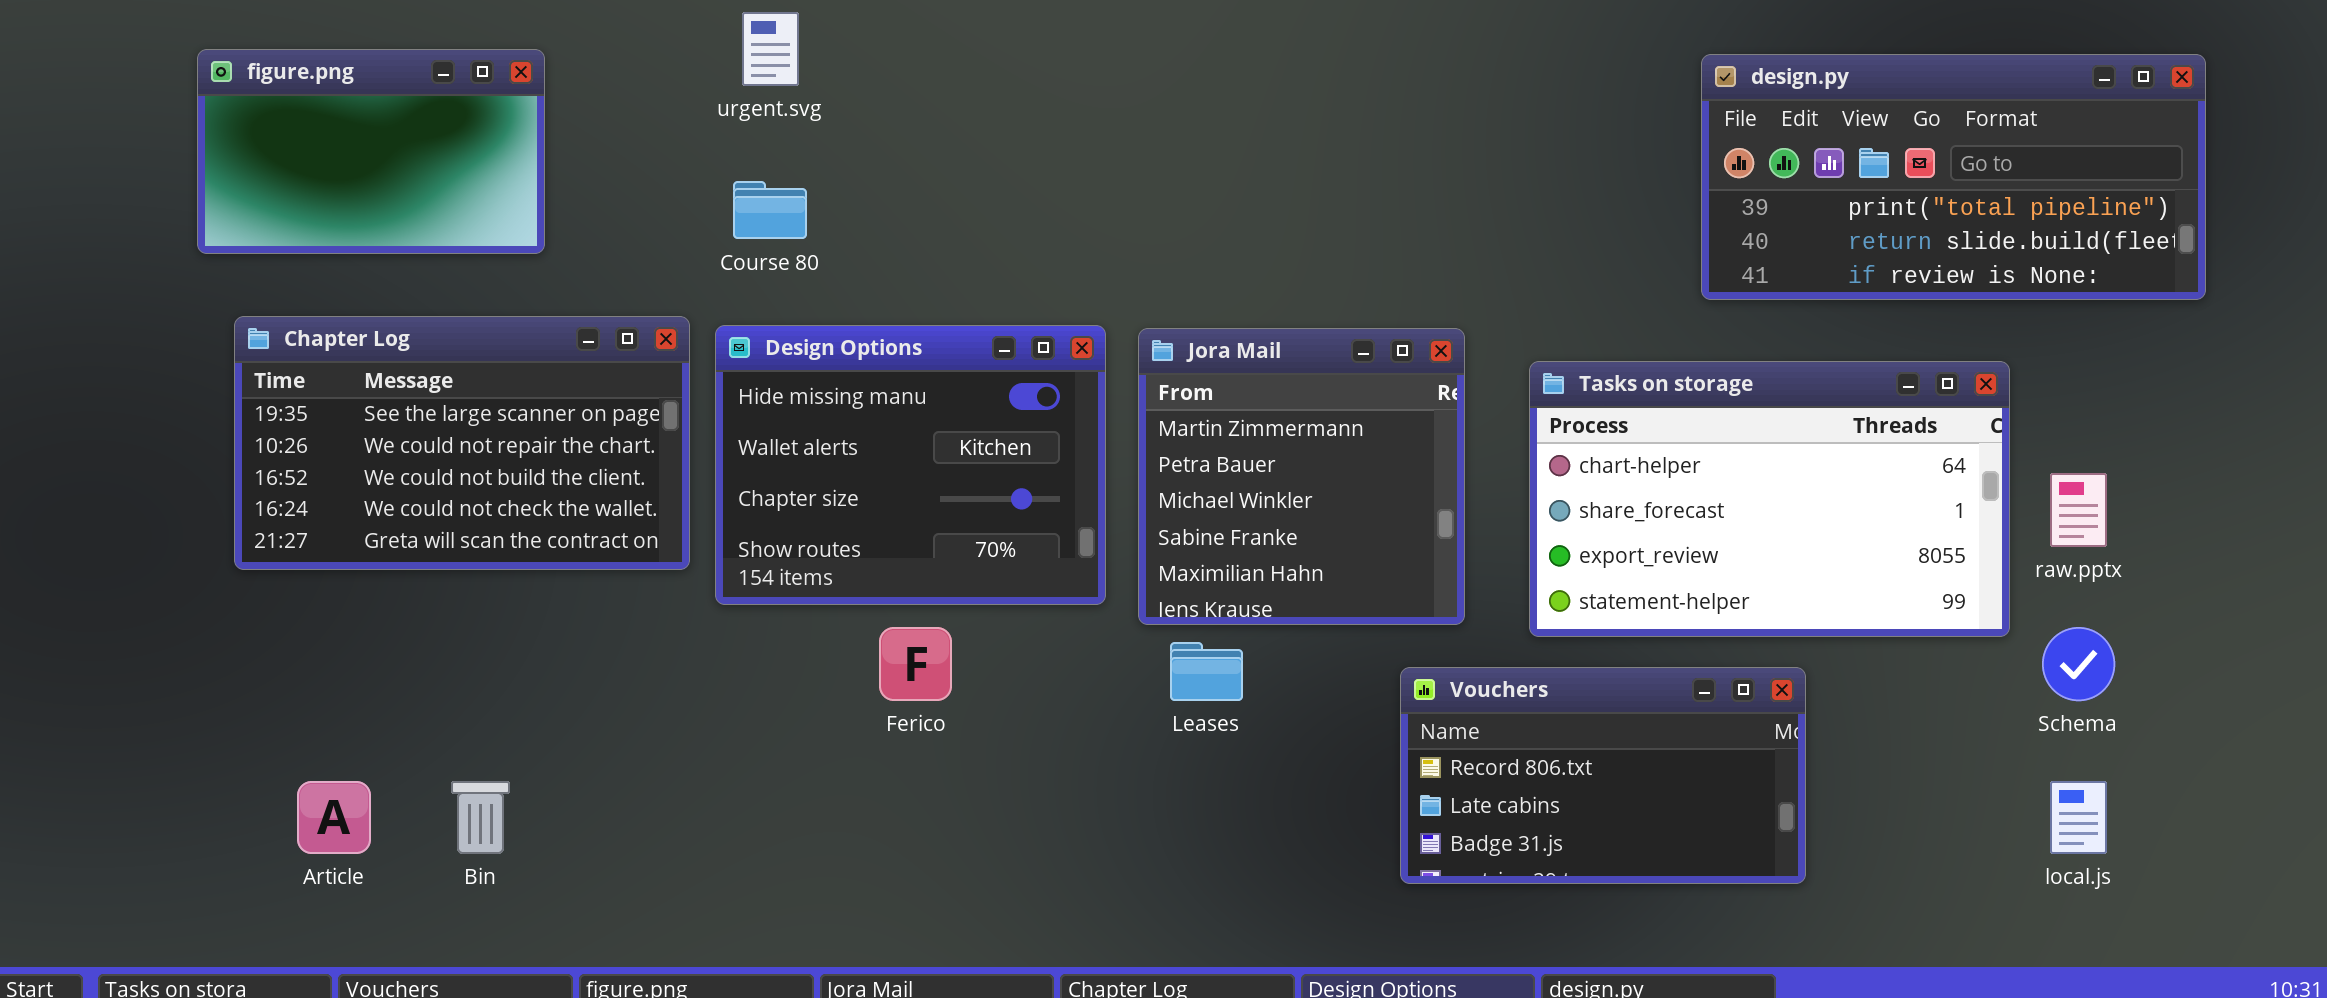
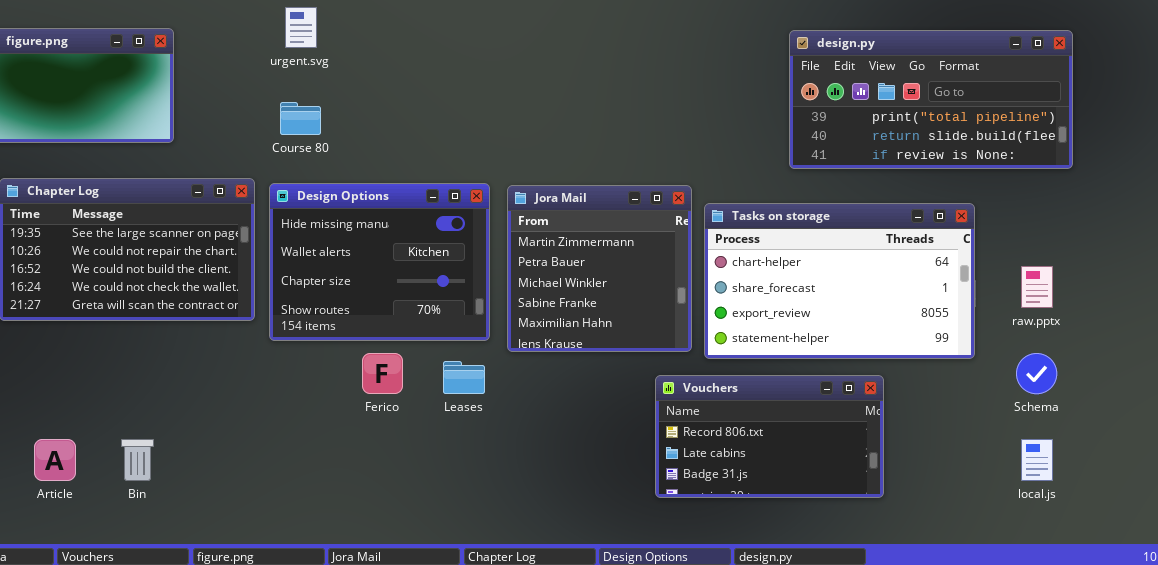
design.py: [1701,54,2206,300] -> [789,30,1073,169], moved
Tasks on storage: [1529,361,2010,637] -> [704,203,975,359], moved
Leases: [1170,642,1243,701] -> [443,361,485,394], moved

